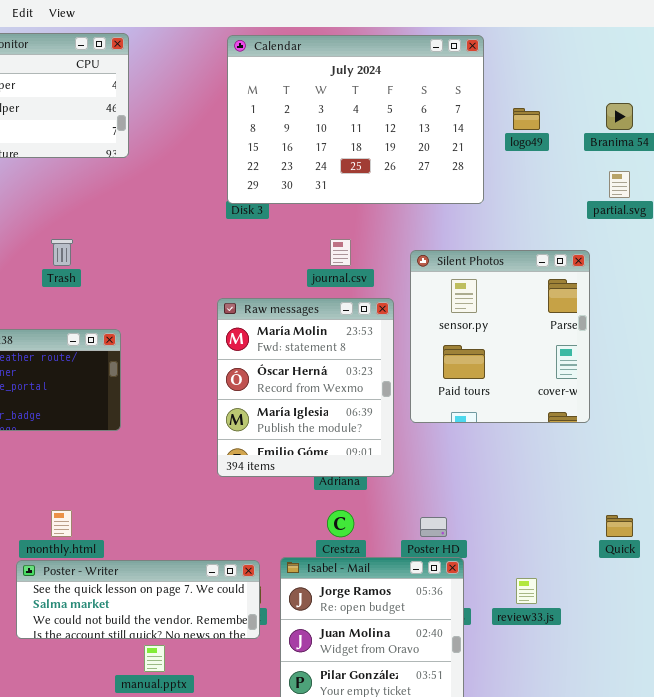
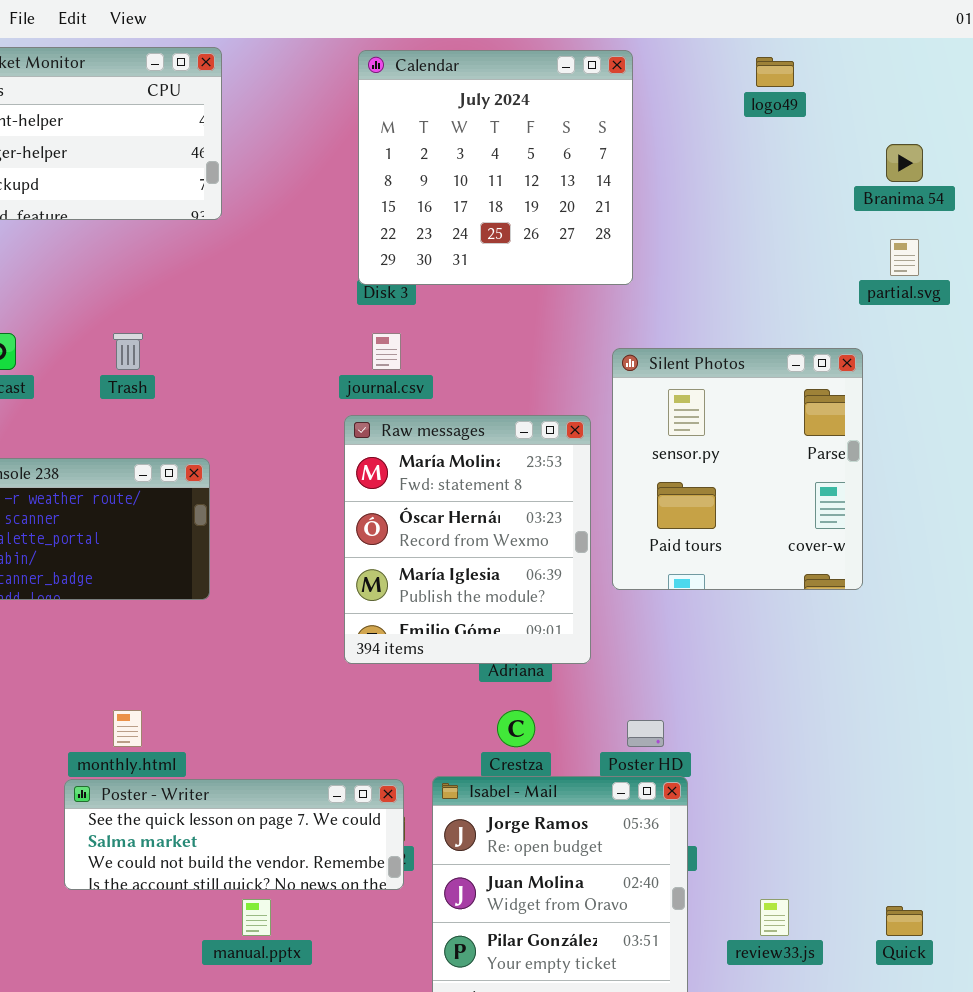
Calendar: [227,35,484,204] -> [358,50,633,285], resized
logo49: [513,108,540,130] -> [756,57,794,87], moved
journal.csv: [330,239,351,266] -> [372,333,401,370], moved
Quick: [606,515,633,537] -> [886,906,923,936], moved
review33.js: [516,578,537,604] -> [760,899,789,936], moved

